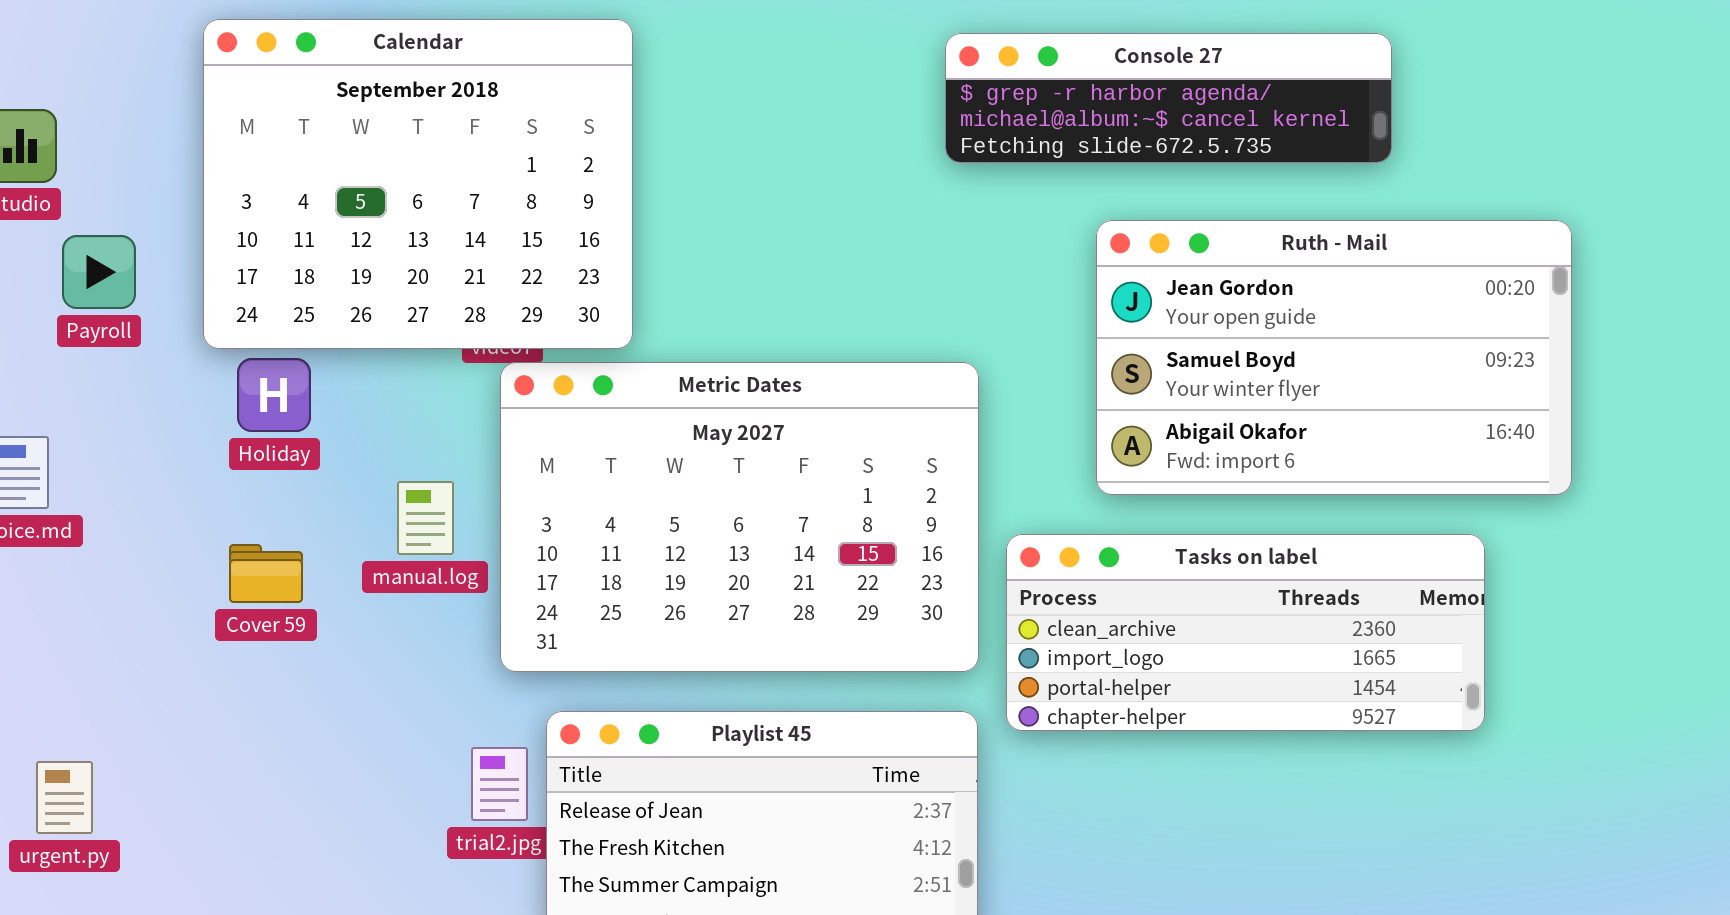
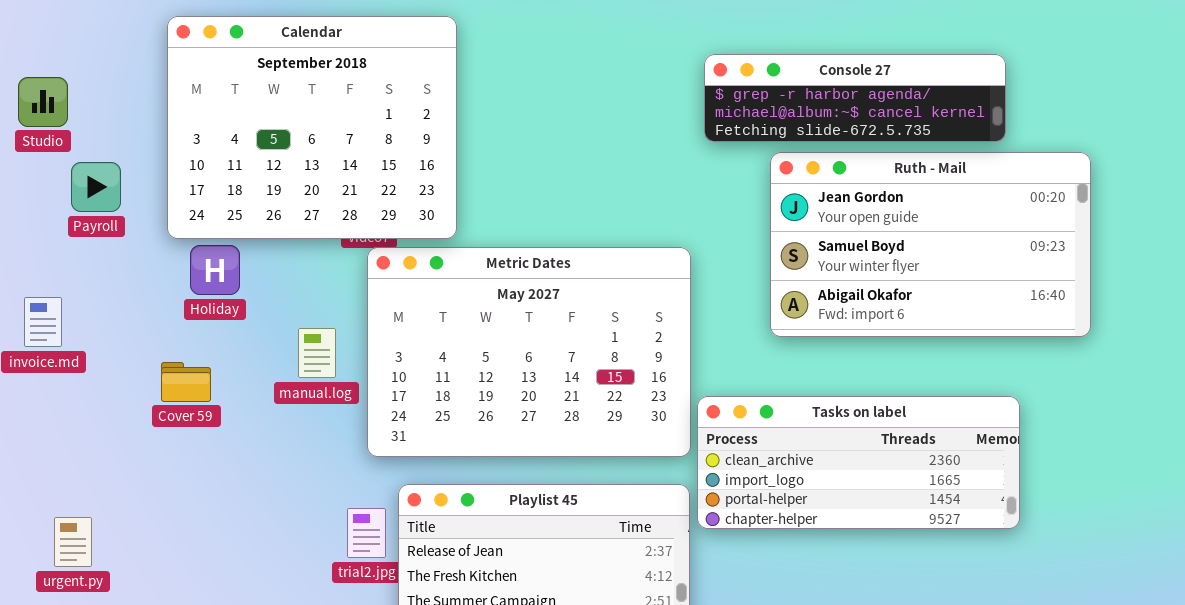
Console 27: [945,33,1392,163] -> [704,54,1006,142], moved
Tasks on label: [1006,534,1485,731] -> [697,396,1020,529], moved
Cover 59: [229,544,303,603] -> [161,362,211,402], moved

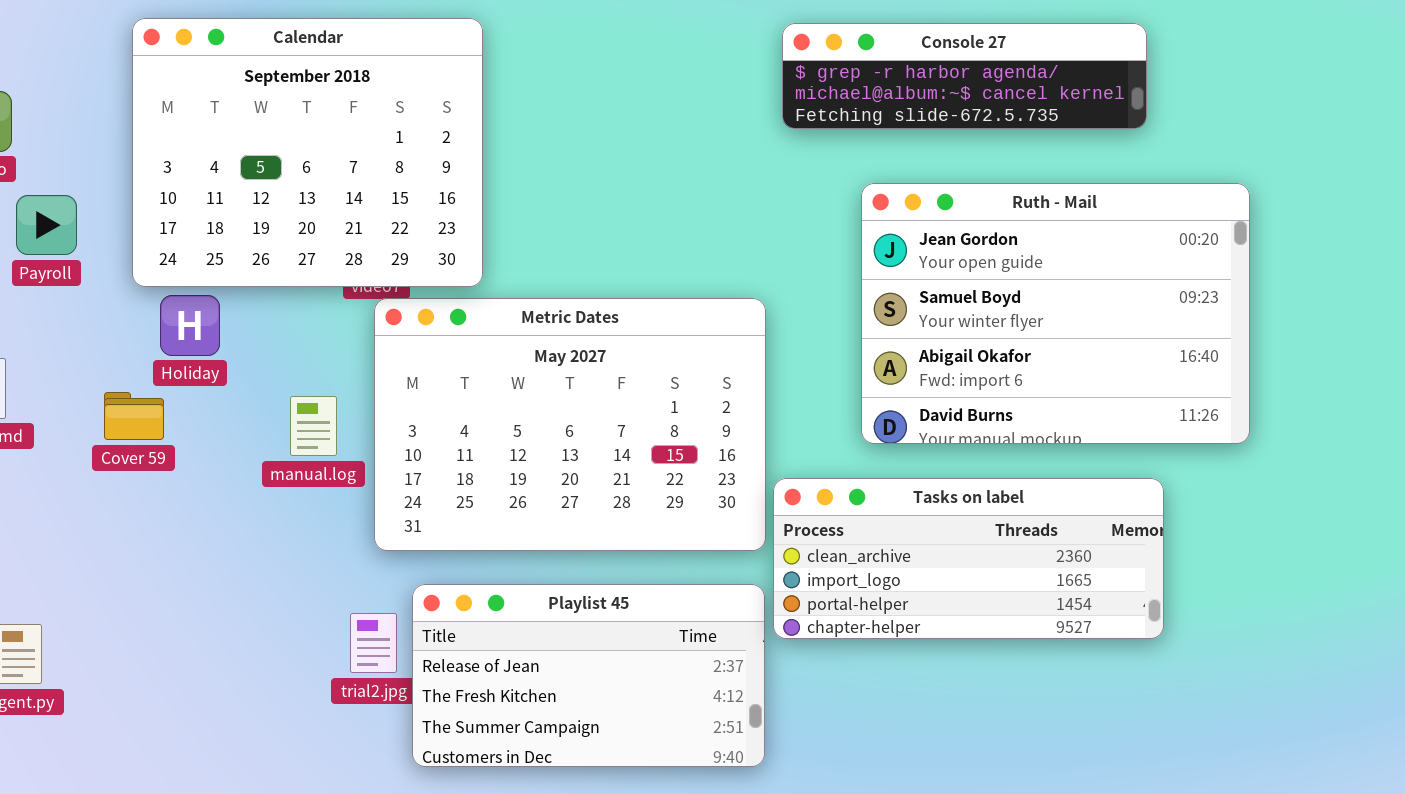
Console 27: [704,54,1006,142] -> [782,23,1147,129], moved
Ruth - Mail: [770,152,1091,337] -> [861,183,1250,444], resized
Cover 59: [161,362,211,402] -> [104,392,164,440], moved

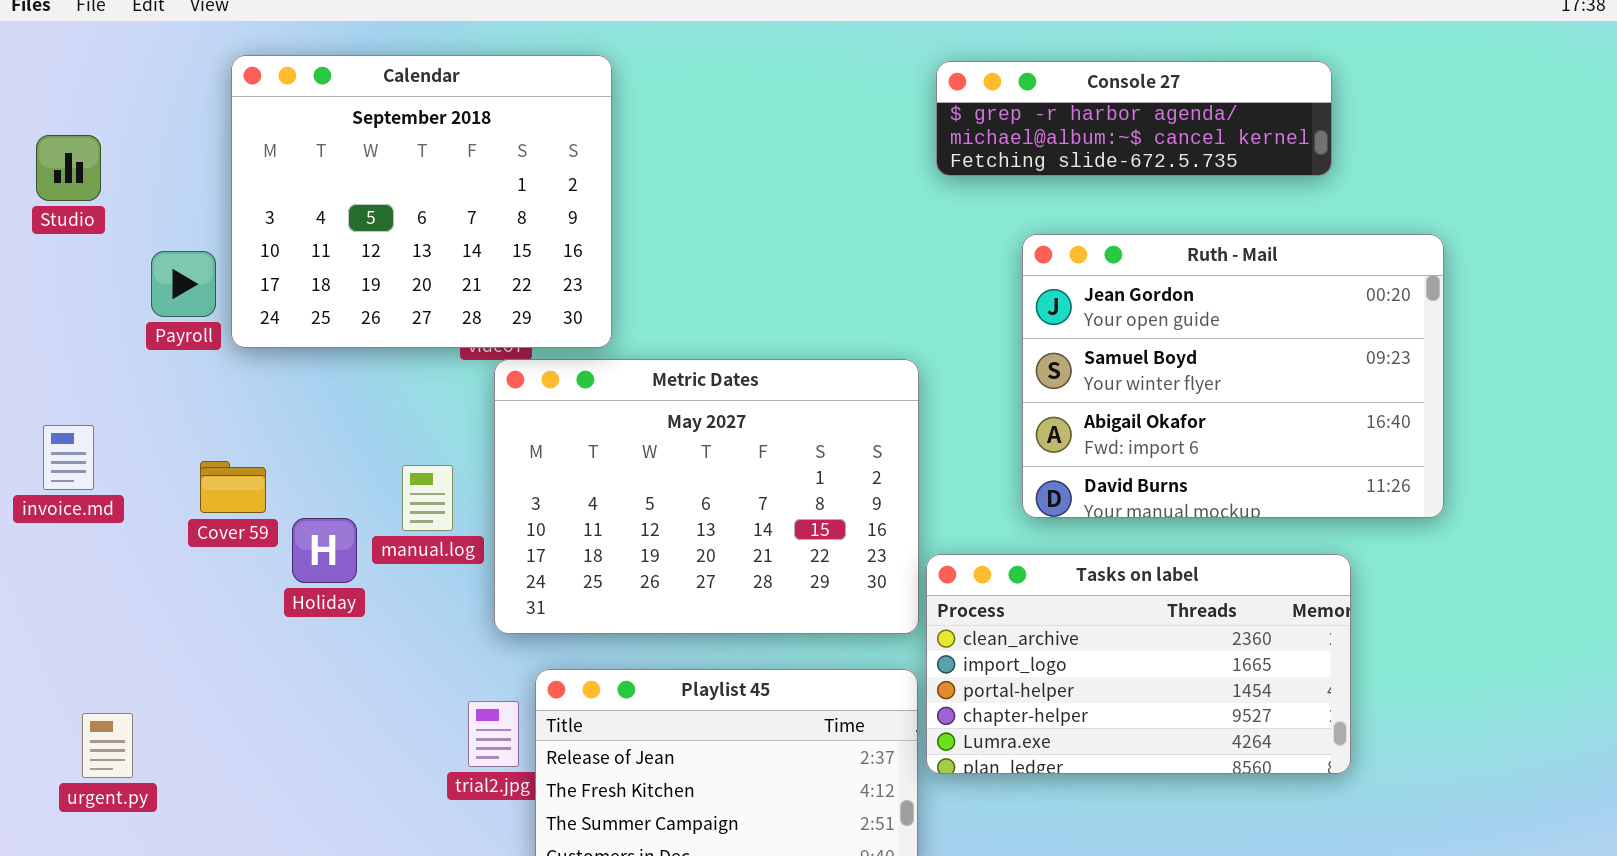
Payroll: [16,195,77,255] -> [151,251,216,317], moved
Holiday: [160,295,220,356] -> [292,518,357,583], moved
Tasks on label: [773,478,1164,639] -> [926,554,1351,774], resized

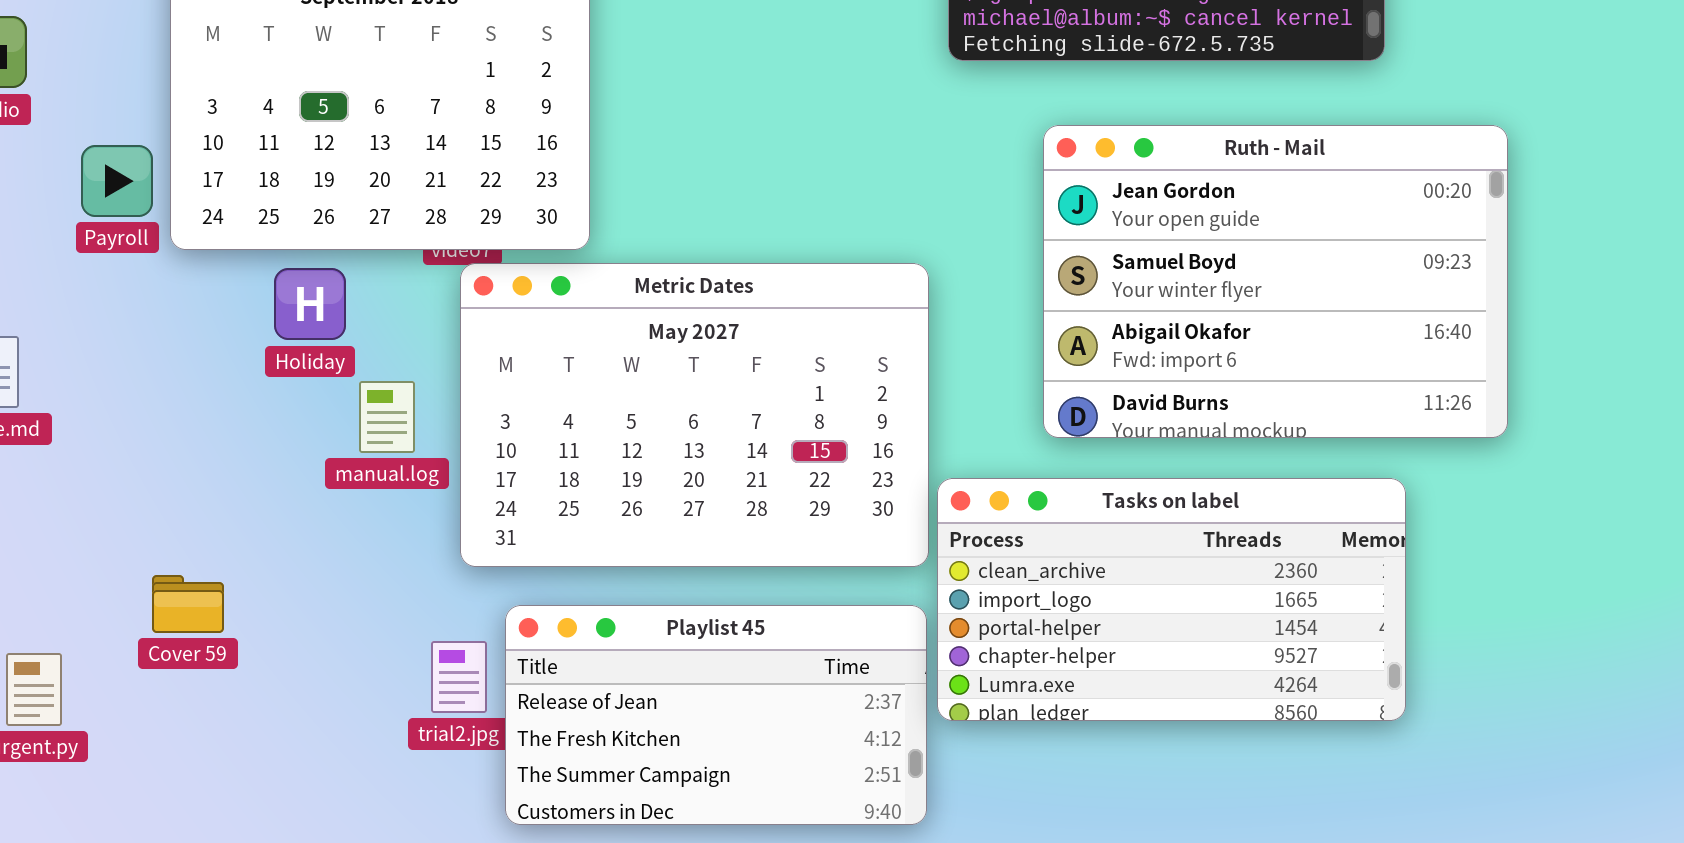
Cover 59: [200,461,266,513] -> [152,575,224,633], moved
Holiday: [292,518,357,583] -> [274,268,346,340], moved

